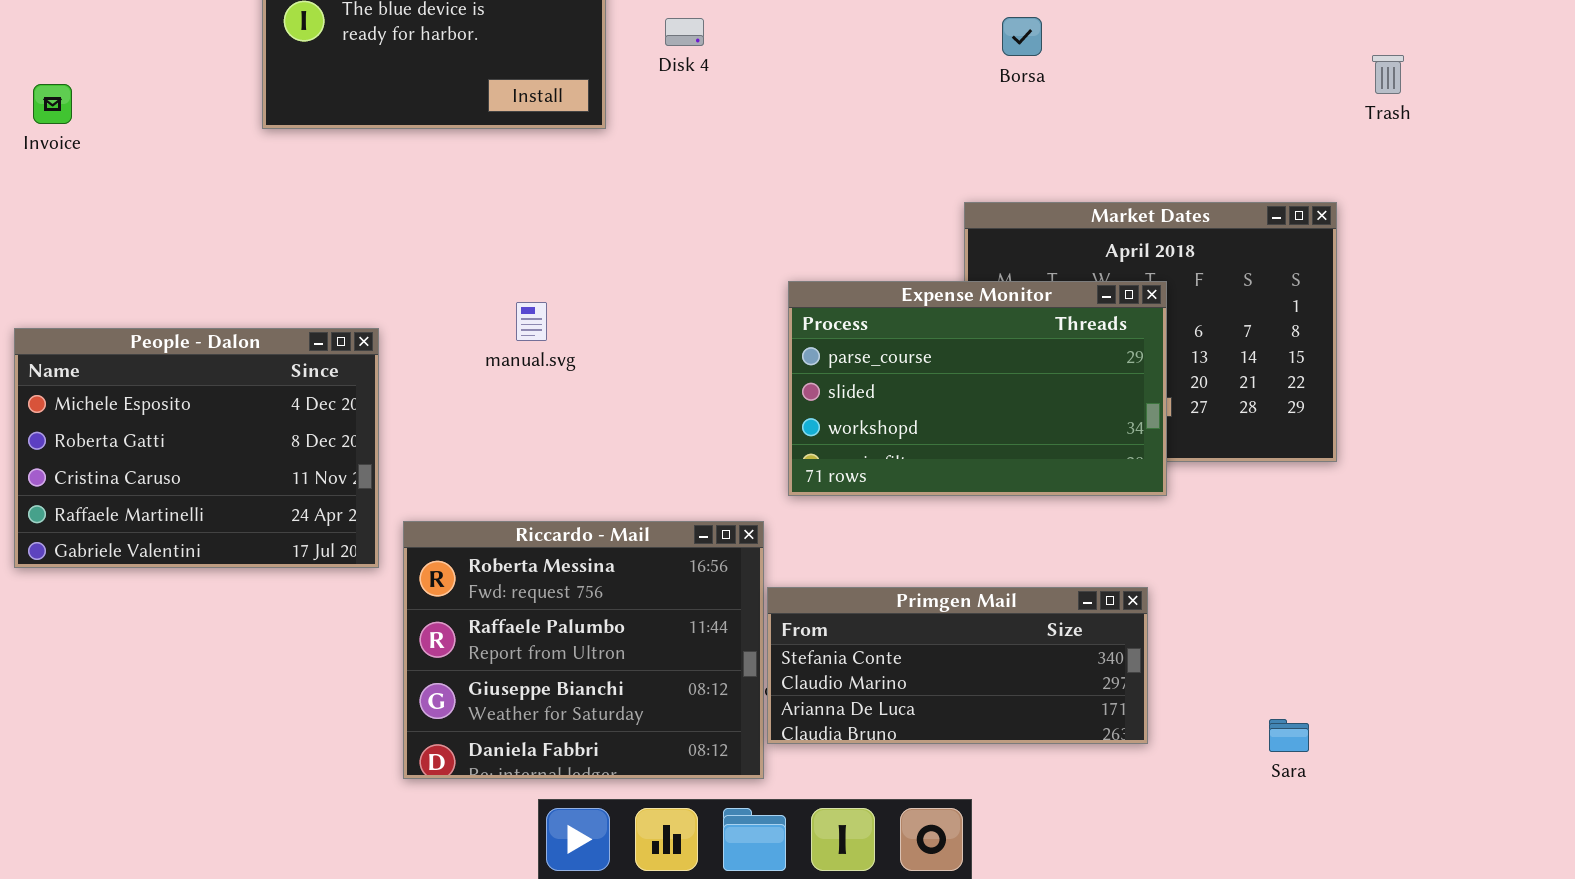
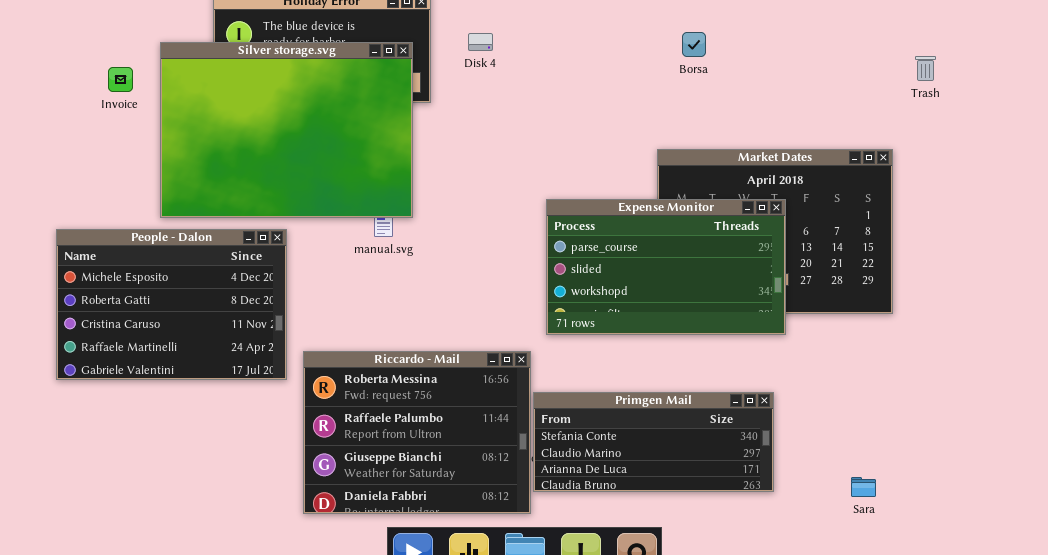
Silver storage.svg: none -> [160,42,413,218], opened
Invoice: [33,84,72,124] -> [108,67,133,92], moved

